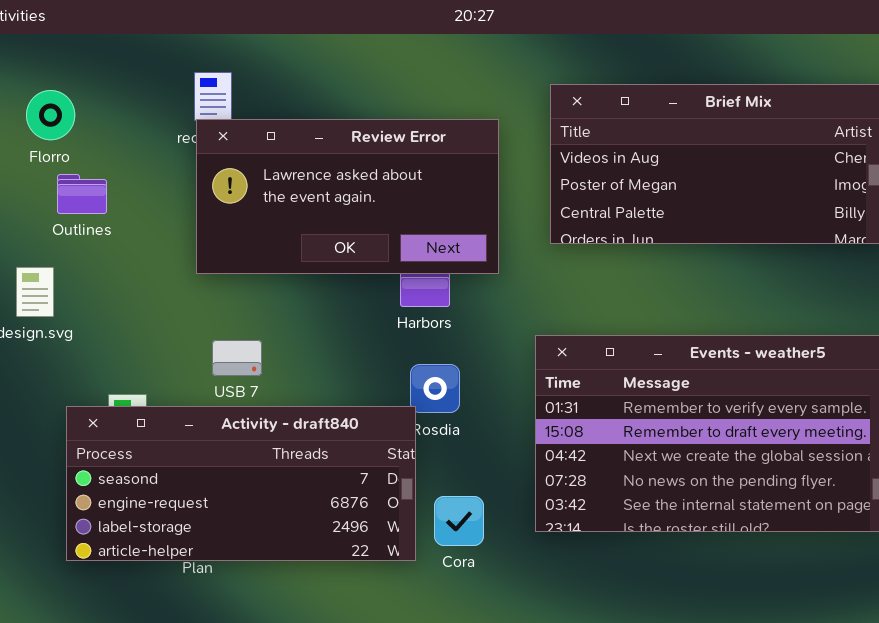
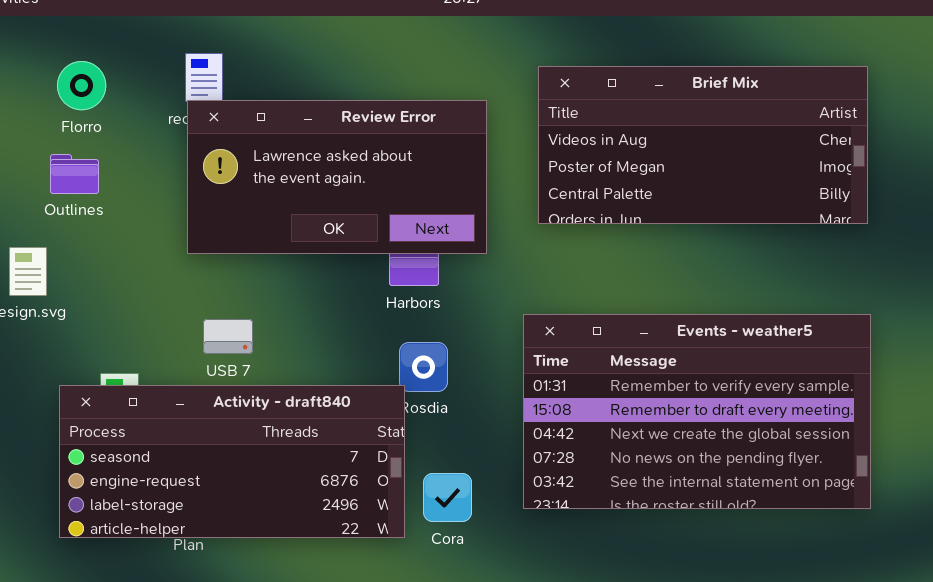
Florro: [26,90,75,140] -> [57,61,106,110], moved

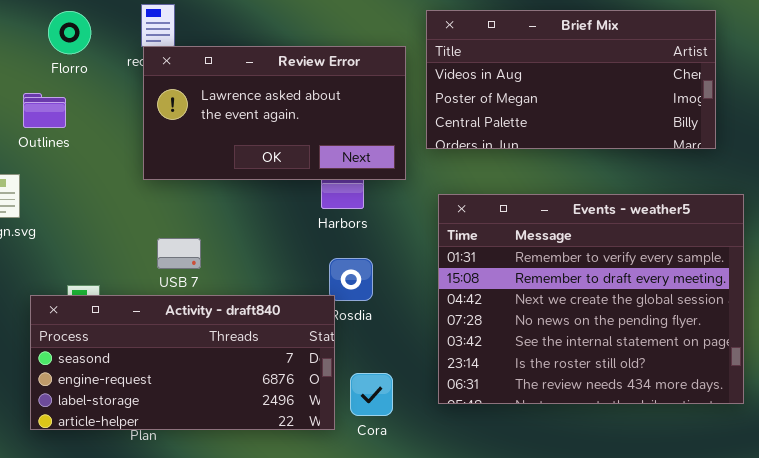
Florro: [57,61,106,110] -> [48,11,91,54], moved
Brief Mix: [538,66,868,224] -> [426,10,716,149], moved
Events - weather5: [523,314,871,509] -> [438,194,744,404], resized

